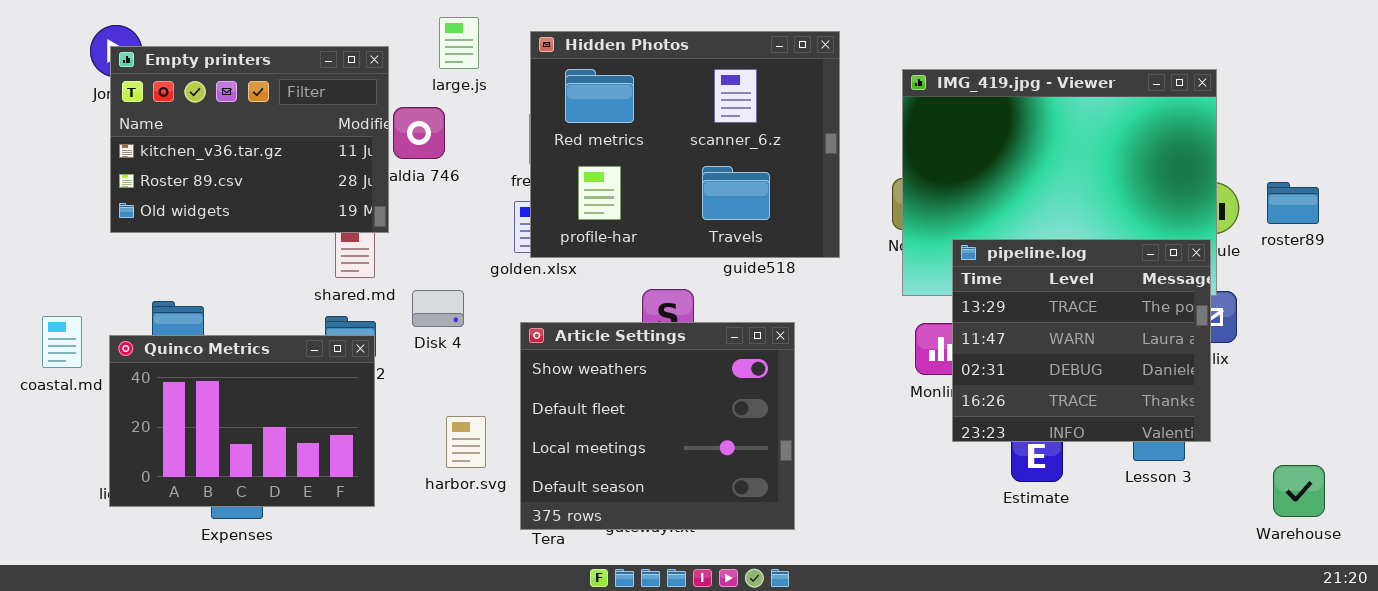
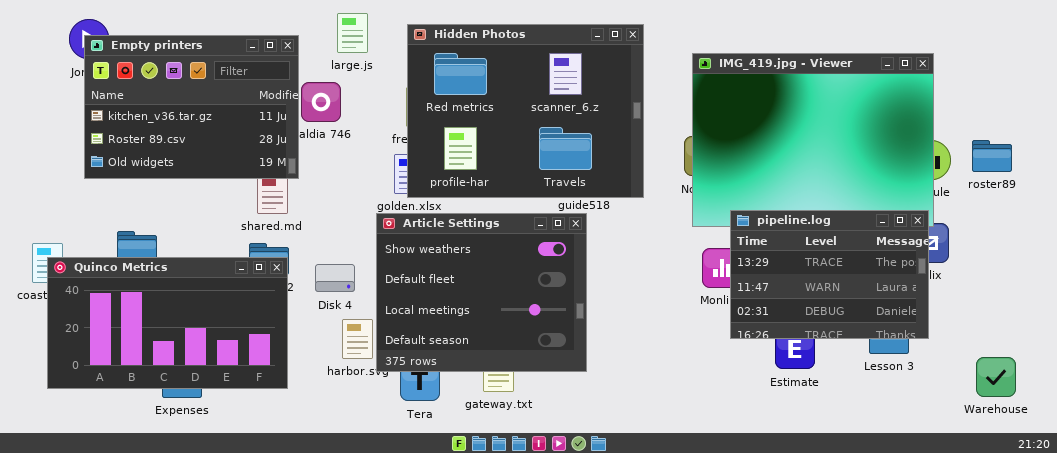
pipeline.log: [952,239,1211,442] -> [730,210,929,339], resized
Disk 4: [412,290,464,327] -> [315,264,355,292], moved
Article Settings: [520,322,795,530] -> [376,213,587,372], moved
Quinco Metrics: [109,335,375,507] -> [47,257,288,389], resized

